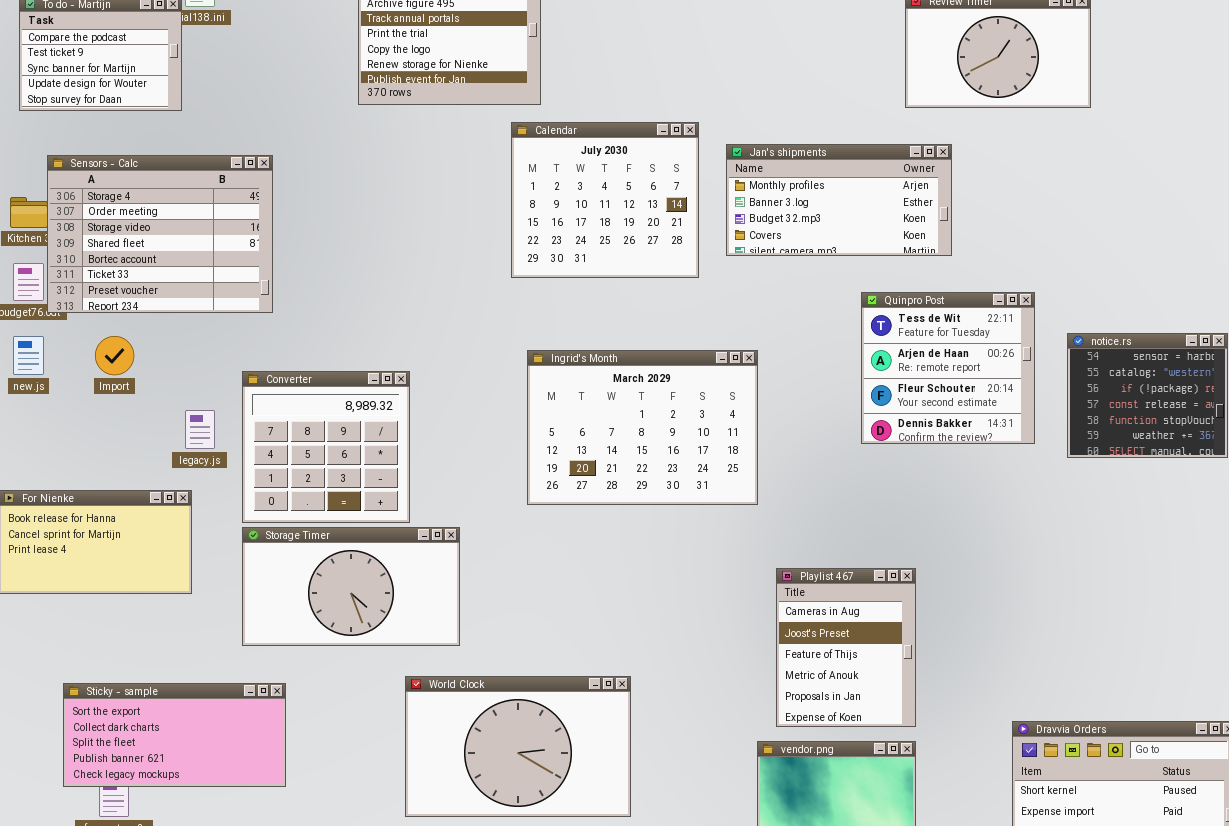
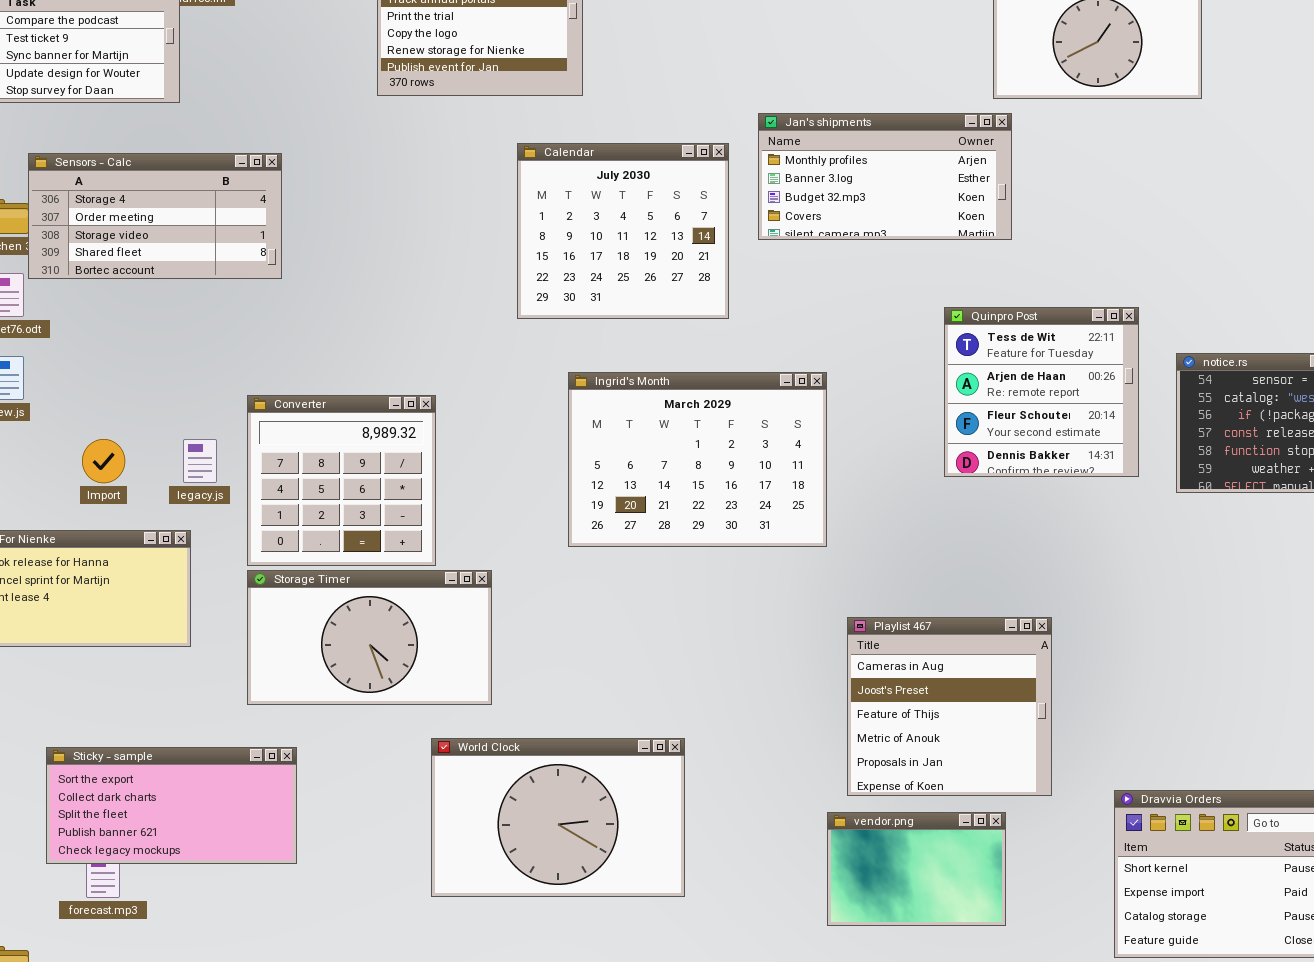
Calendar: [511,122,699,278] -> [517,143,729,319], moved
Jan's shipments: [726,144,952,256] -> [758,113,1012,240], moved
Sensors - Calc: [47,155,273,313] -> [28,153,282,279], resized
Import: [95,336,134,375] -> [82,439,125,483], moved
Playlist 467: [776,568,916,727] -> [847,617,1052,796], resized

